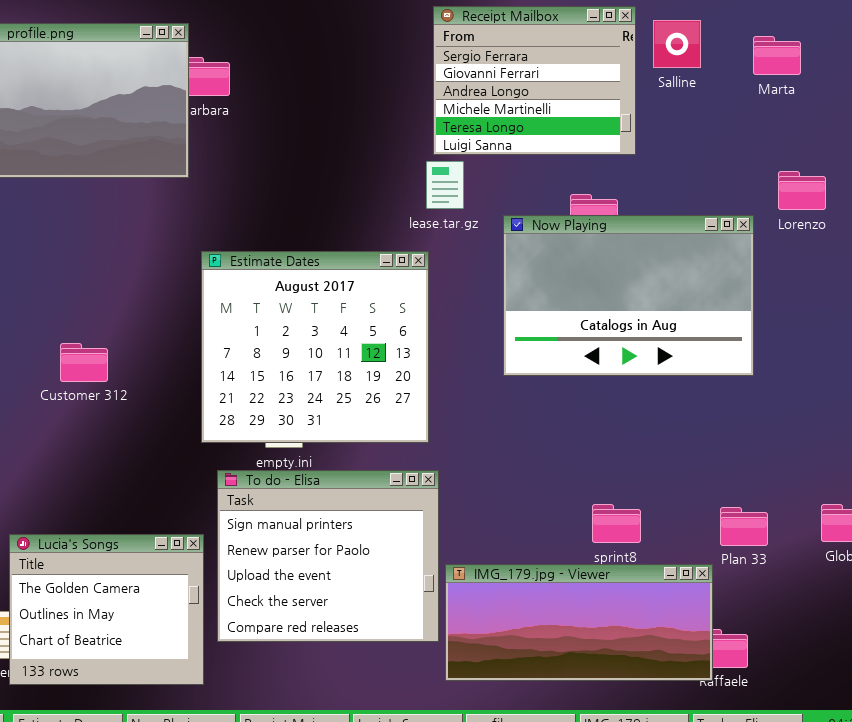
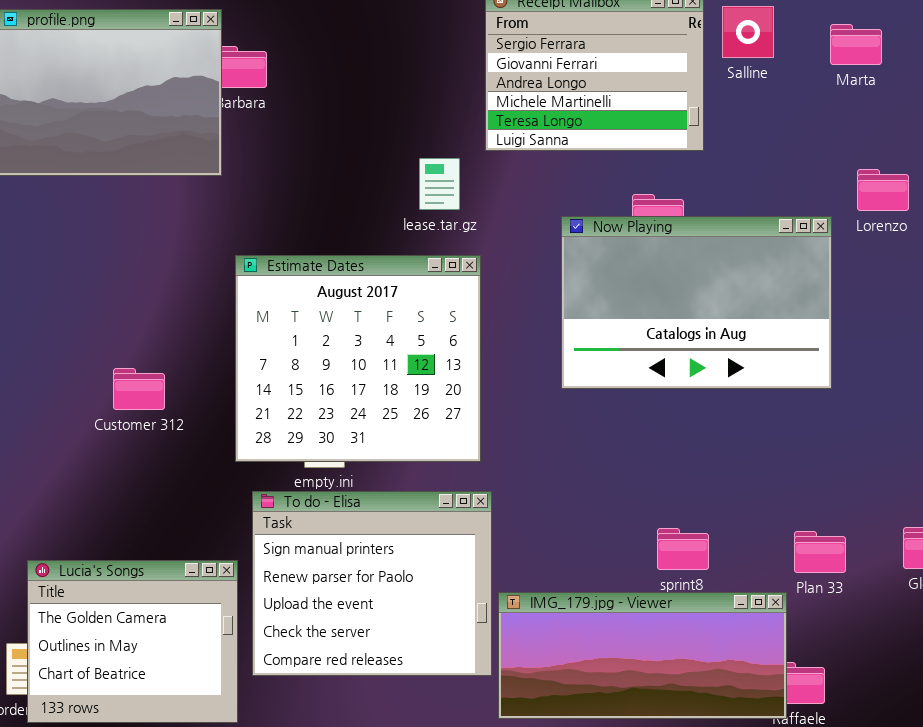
lease.tar.gz: [426,161,464,209] -> [419,158,460,210], moved
Customer 312: [60,343,108,382] -> [113,368,165,410], moved

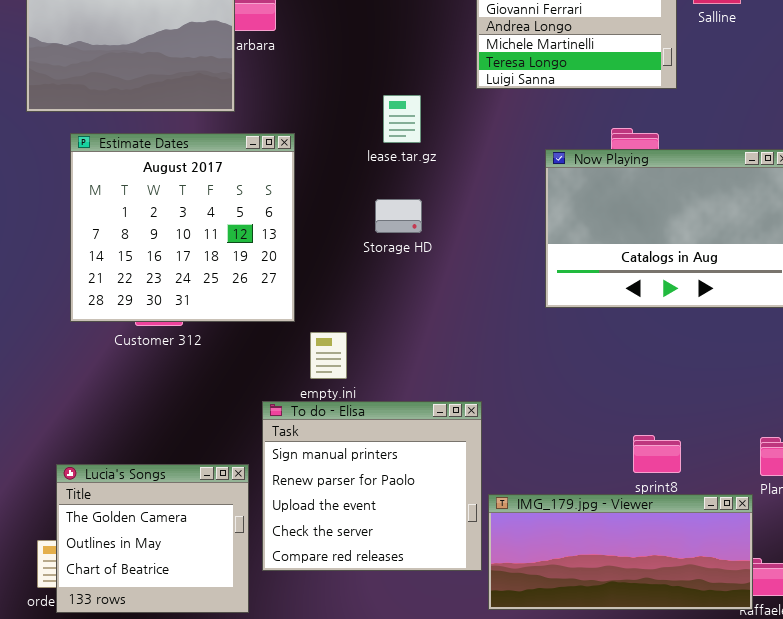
lease.tar.gz: [419,158,460,210] -> [383,95,421,143], moved
Estimate Dates: [235,255,481,462] -> [70,133,295,322], moved

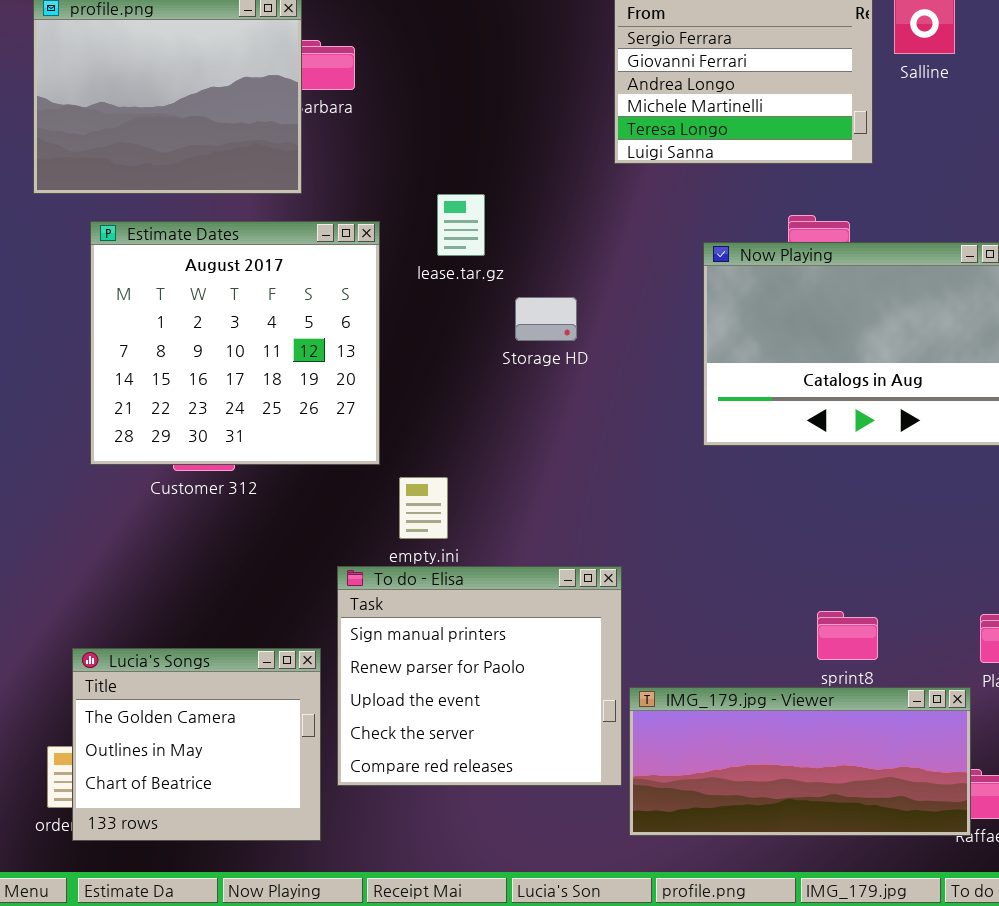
lease.tar.gz: [383,95,421,143] -> [437,194,485,256], moved
Storage HD: [375,199,422,233] -> [515,297,577,341], moved

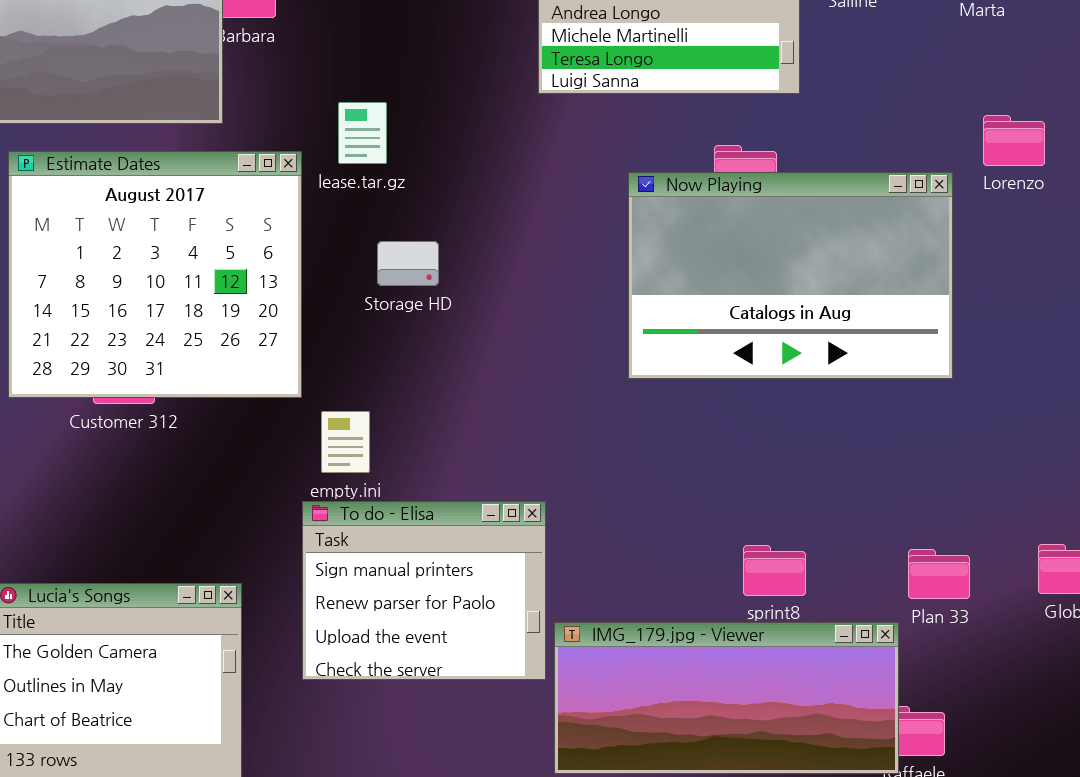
lease.tar.gz: [437,194,485,256] -> [338,102,387,164], moved
Storage HD: [515,297,577,341] -> [377,241,439,286], moved
To do - Elisa: [337,566,622,786] -> [302,501,546,680], resized

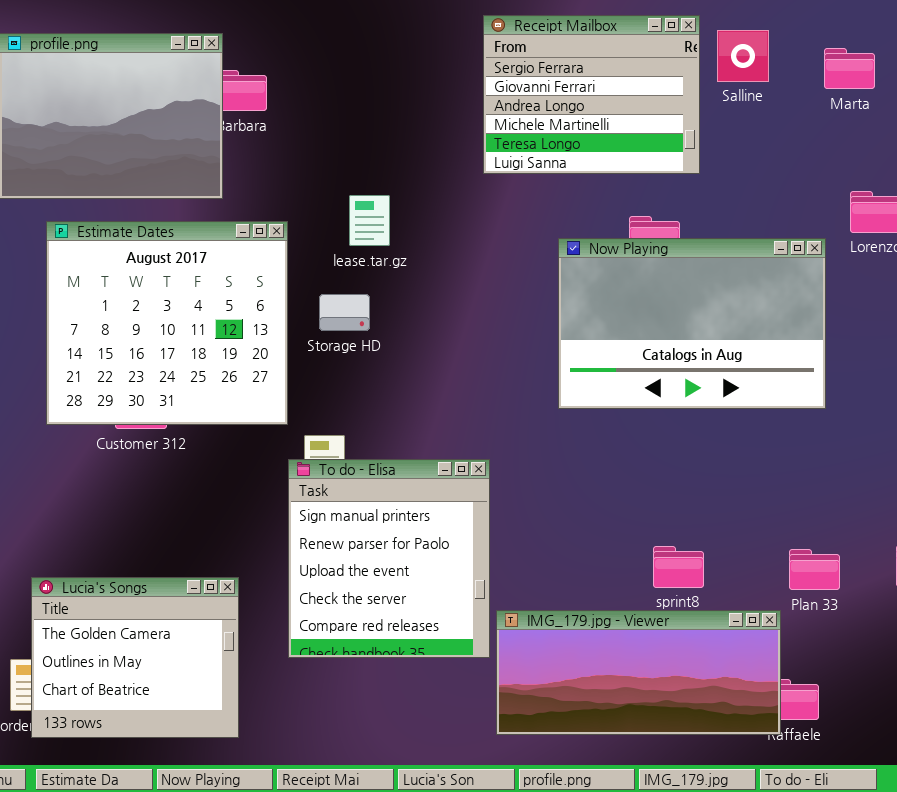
lease.tar.gz: [338,102,387,164] -> [349,195,390,246], moved
Storage HD: [377,241,439,286] -> [319,294,370,331], moved
To do - Elisa: [302,501,546,680] -> [288,459,490,658], resized

